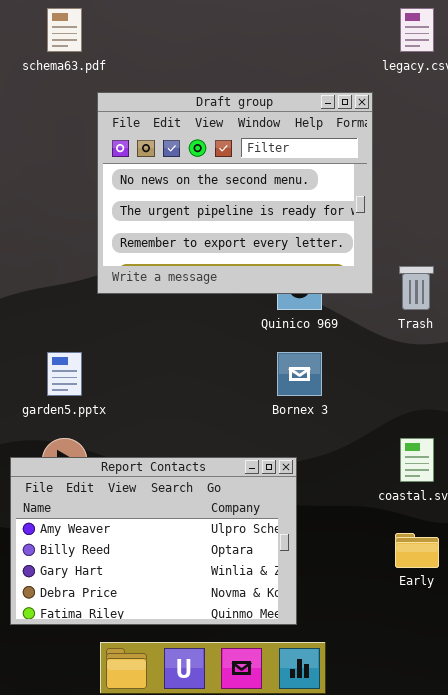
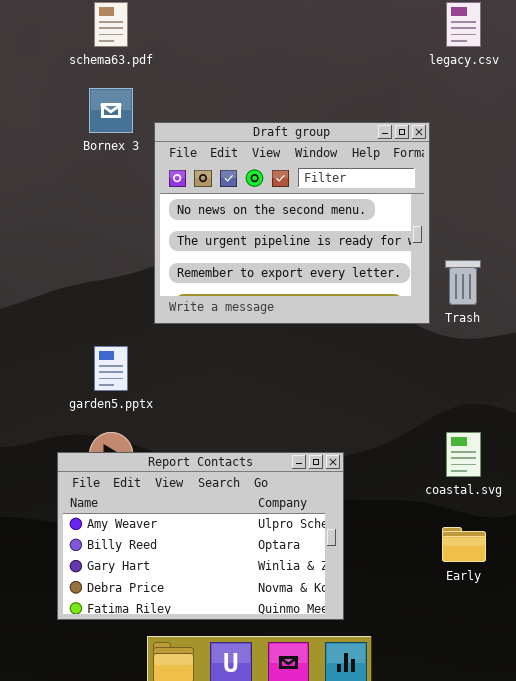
Draft group: [97,92,373,294] -> [154,122,430,324], moved
Bornex 3: [277,352,322,396] -> [89,88,133,133], moved

